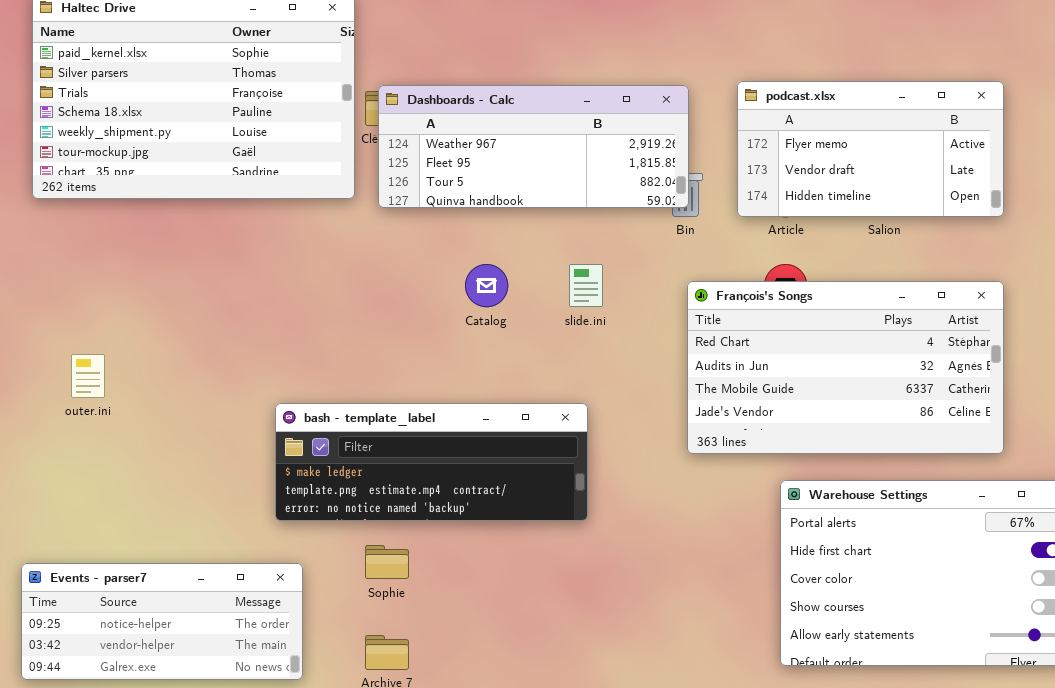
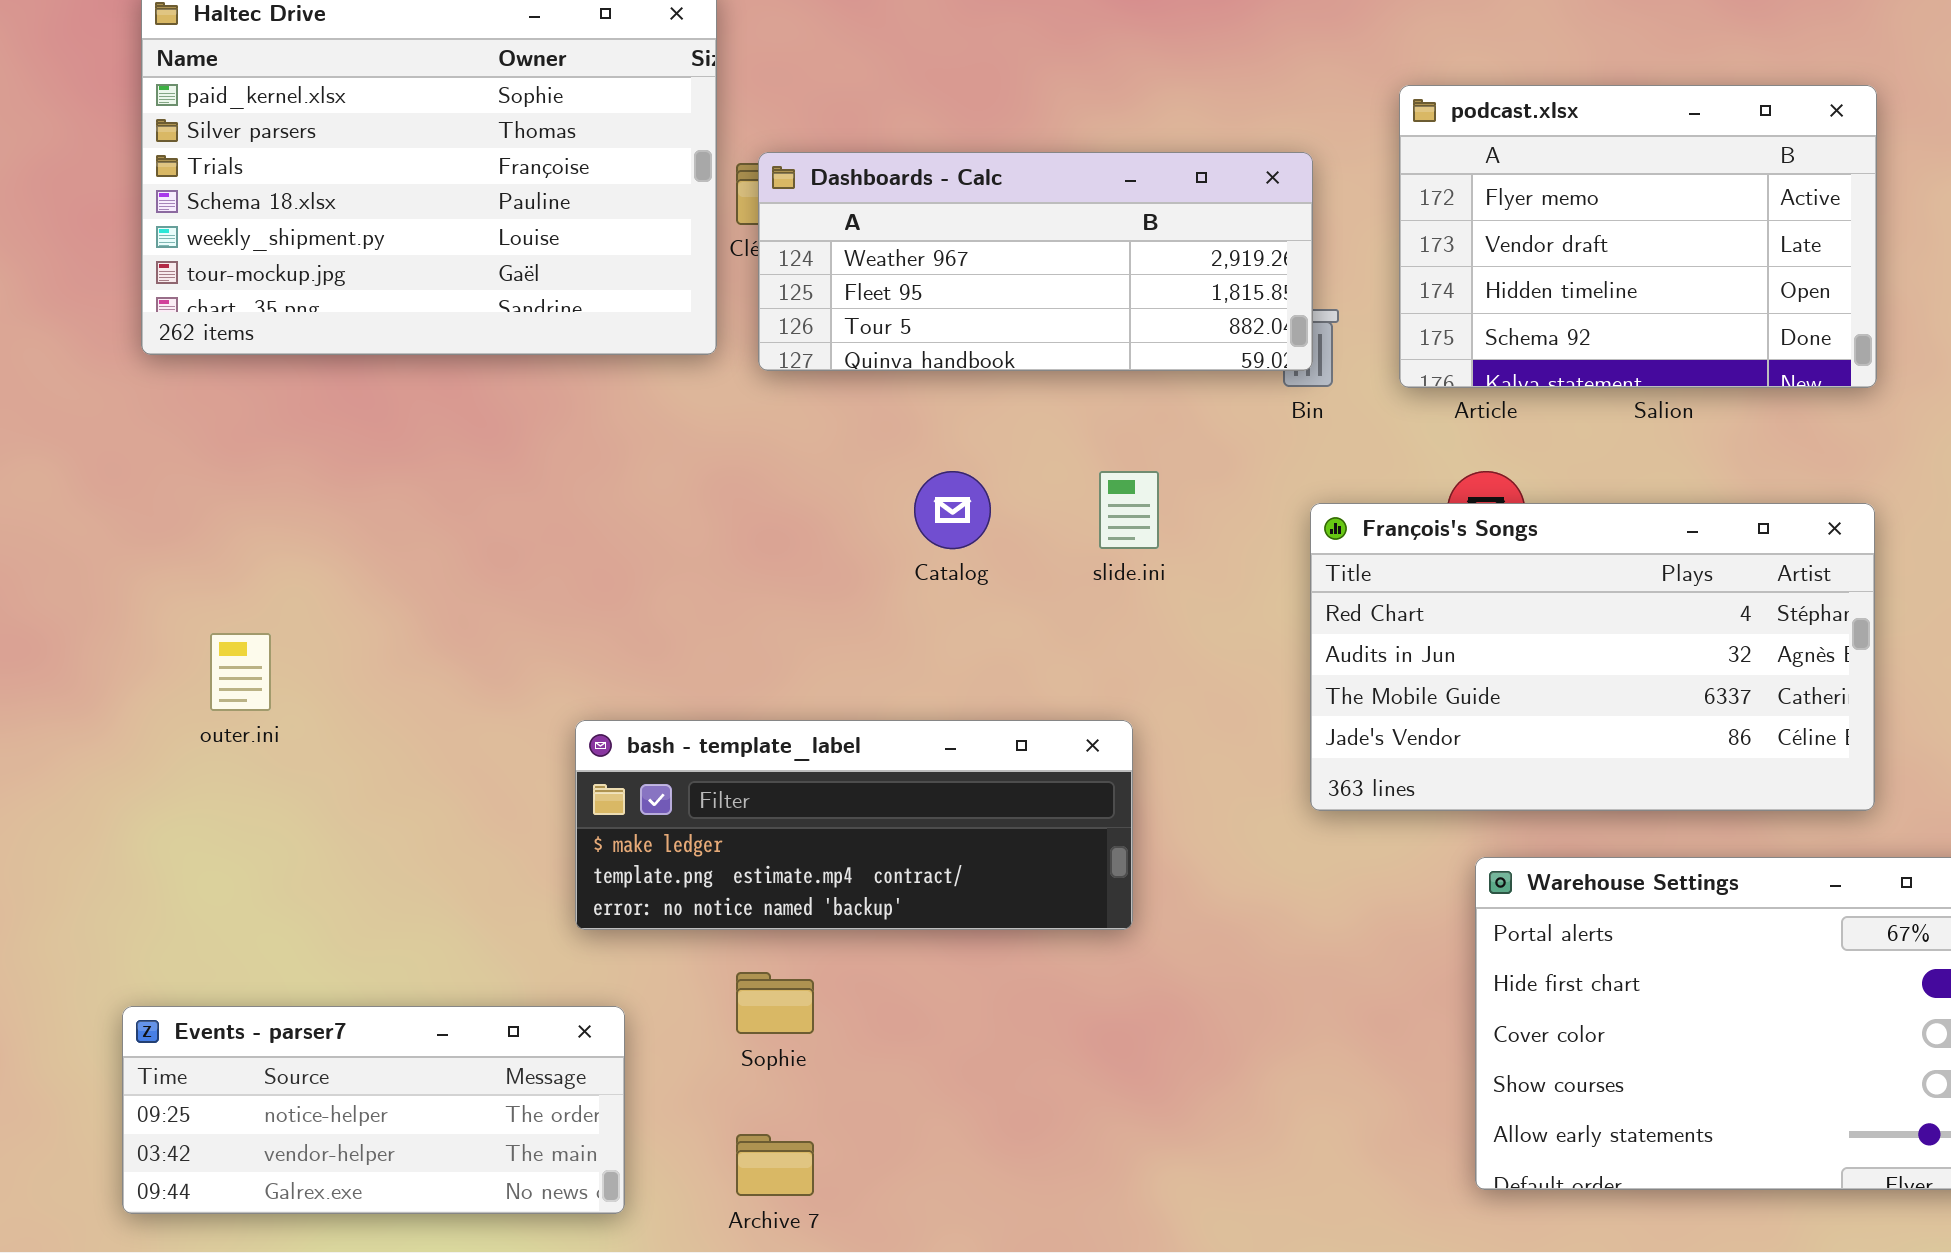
podcast.xlsx: [737,81,1004,217] -> [1399,85,1877,388], resized

